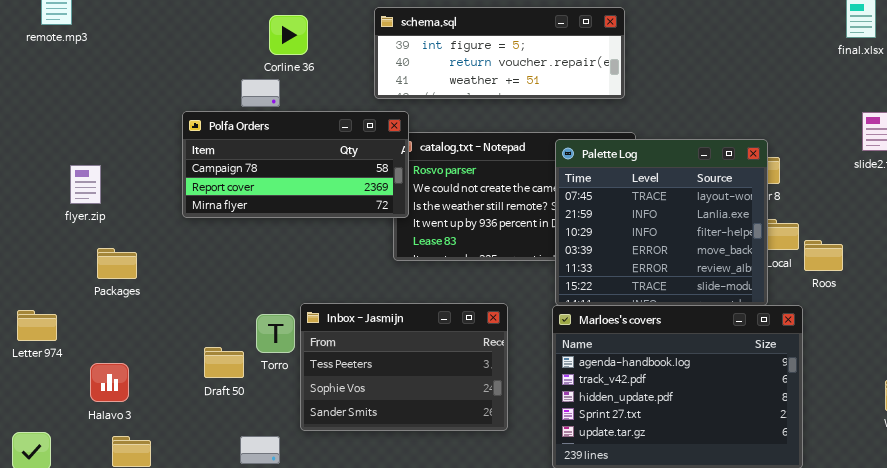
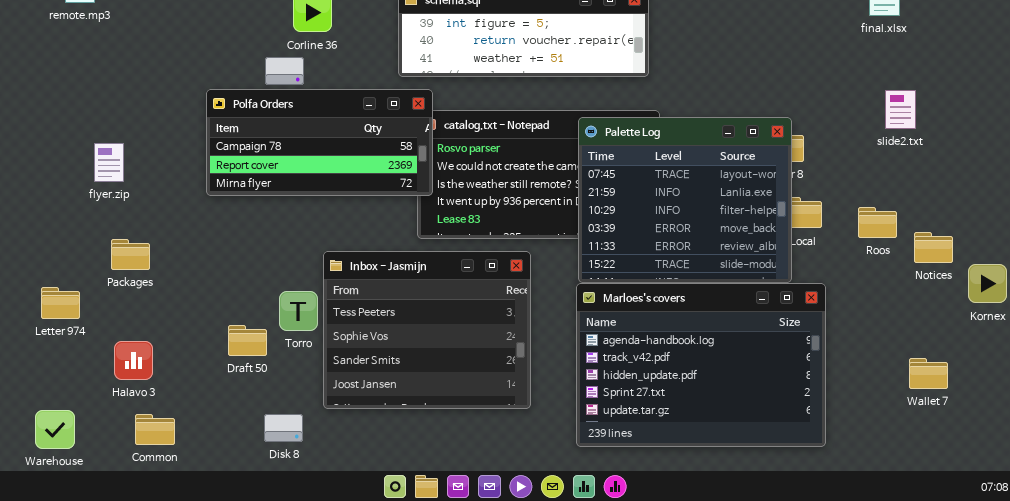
Roos: [804,240,843,271] -> [858,207,897,238], moved
Packages: [97,248,137,279] -> [111,239,150,270], moved
Inbox - Jasmijn: [300,303,508,431] -> [323,251,531,409], resized

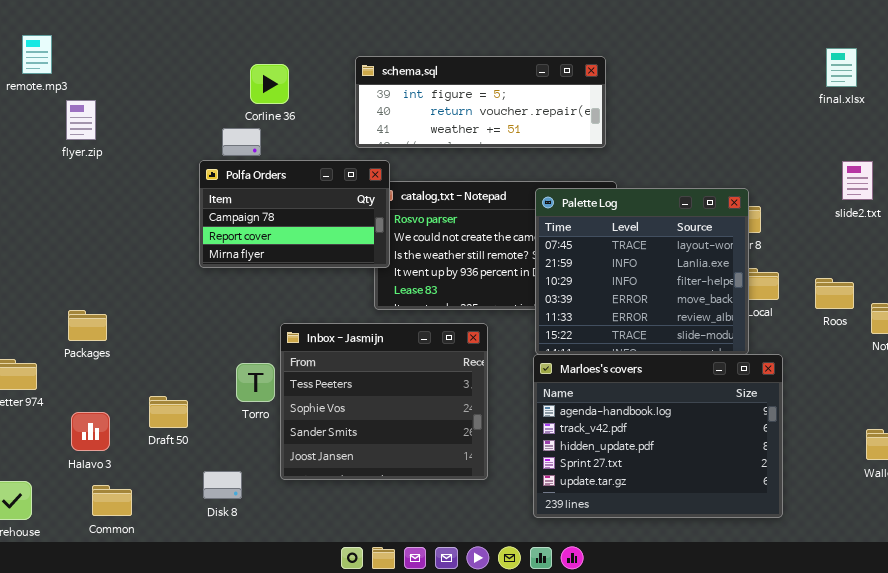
Polfa Orders: [206,89,433,196] -> [199,160,390,268], resized
flyer.zip: [94,143,124,182] -> [66,100,96,140], moved
Draft 50: [228,325,267,356] -> [149,396,188,428], moved
Disk 8: [264,414,303,442] -> [203,471,242,499], moved

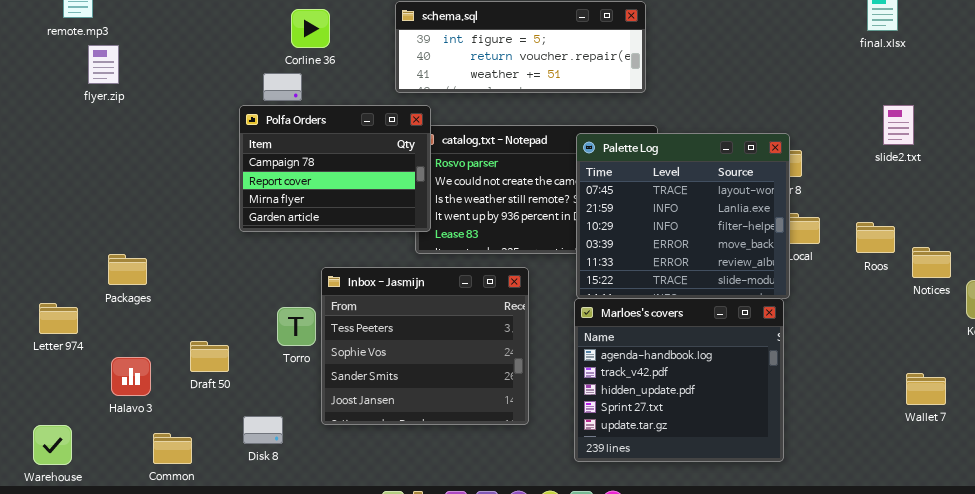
flyer.zip: [66,100,96,140] -> [88,45,119,84], moved
Polfa Orders: [199,160,390,268] -> [239,105,431,232], resized
Marloes's covers: [533,354,783,518] -> [574,298,784,462], resized
Common: [92,485,132,516] -> [153,433,192,464], moved

